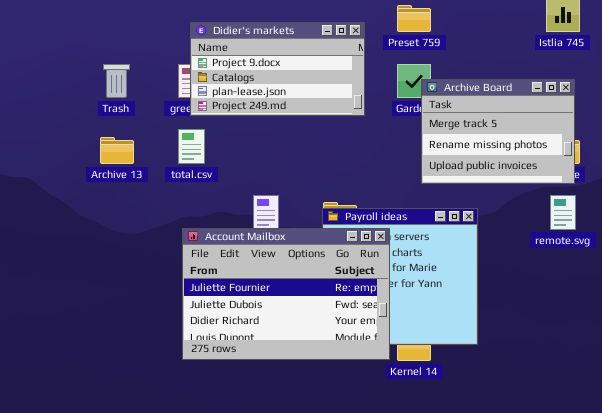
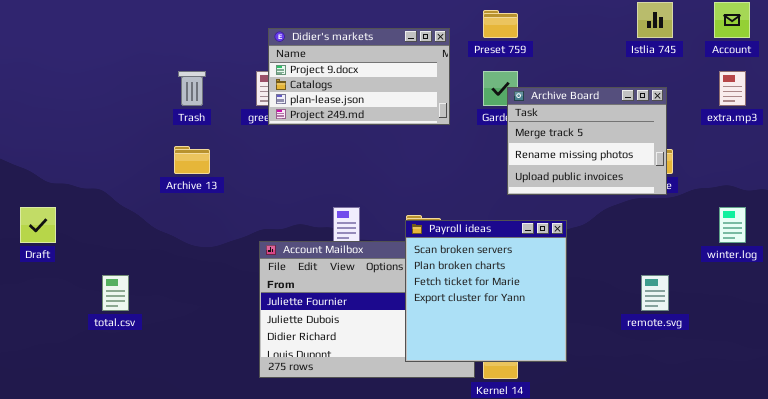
total.csv: [178,129,205,164] -> [102,275,129,311], moved
remote.svg: [550,195,576,230] -> [641,275,669,311], moved
Payroll ideas: [322,208,478,345] -> [405,220,567,362], raised

